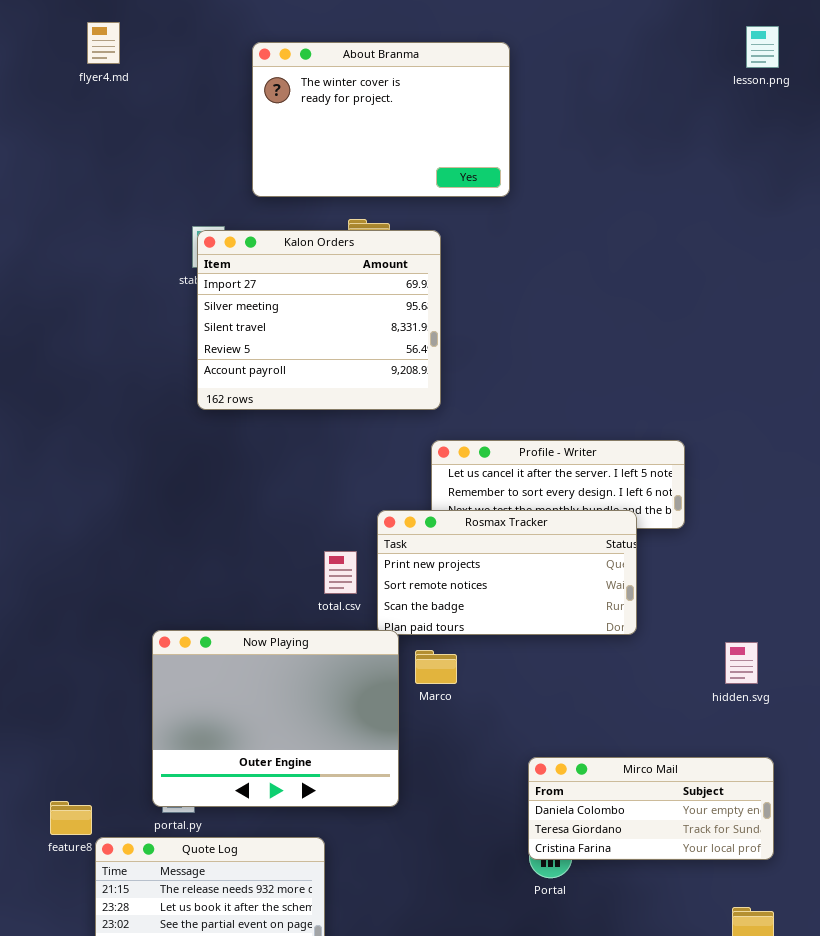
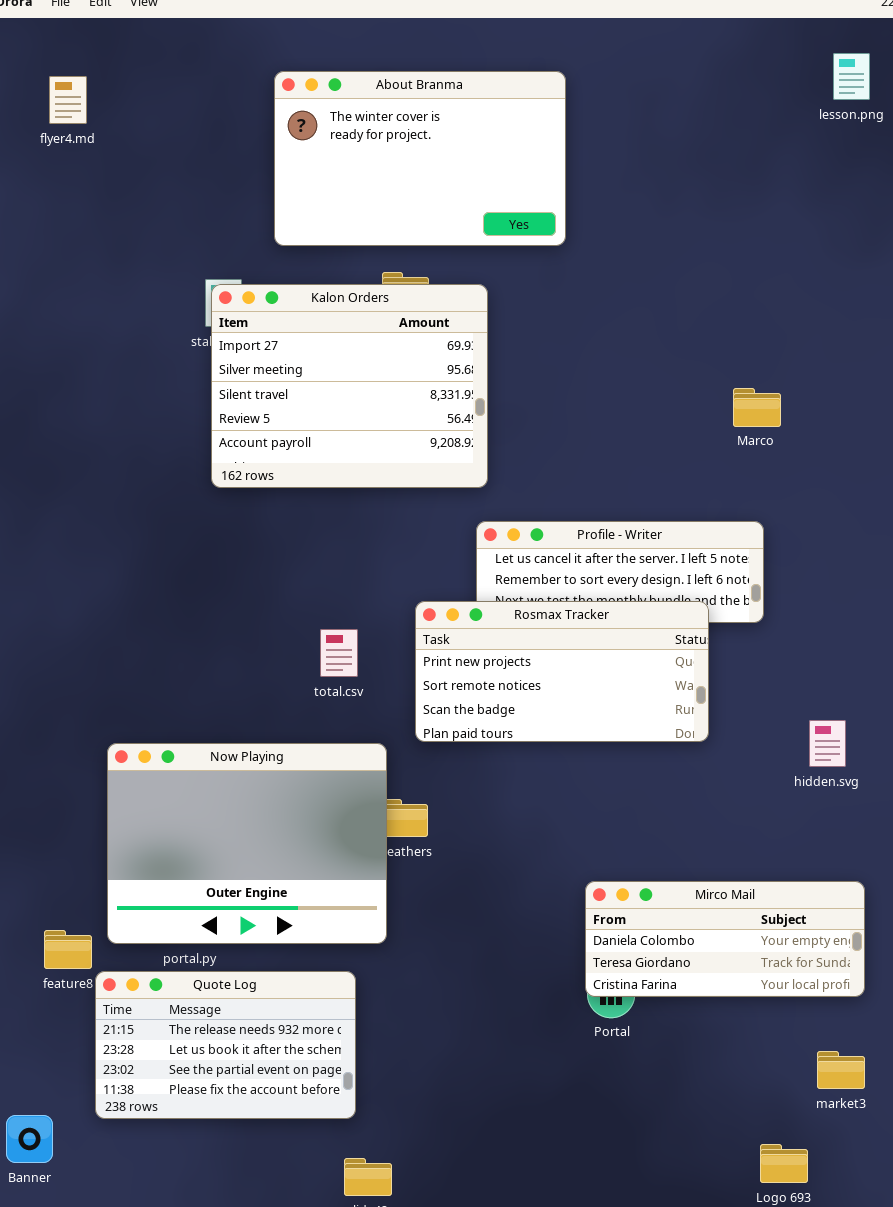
flyer4.md: [87,22,120,64] -> [49,76,87,124], moved
total.csv: [324,551,357,594] -> [320,629,358,677], moved
Now Playing: [152,630,399,807] -> [107,743,387,944], moved
hidden.svg: [725,642,758,684] -> [809,720,846,767], moved
Marco: [415,650,457,684] -> [733,388,781,427], moved

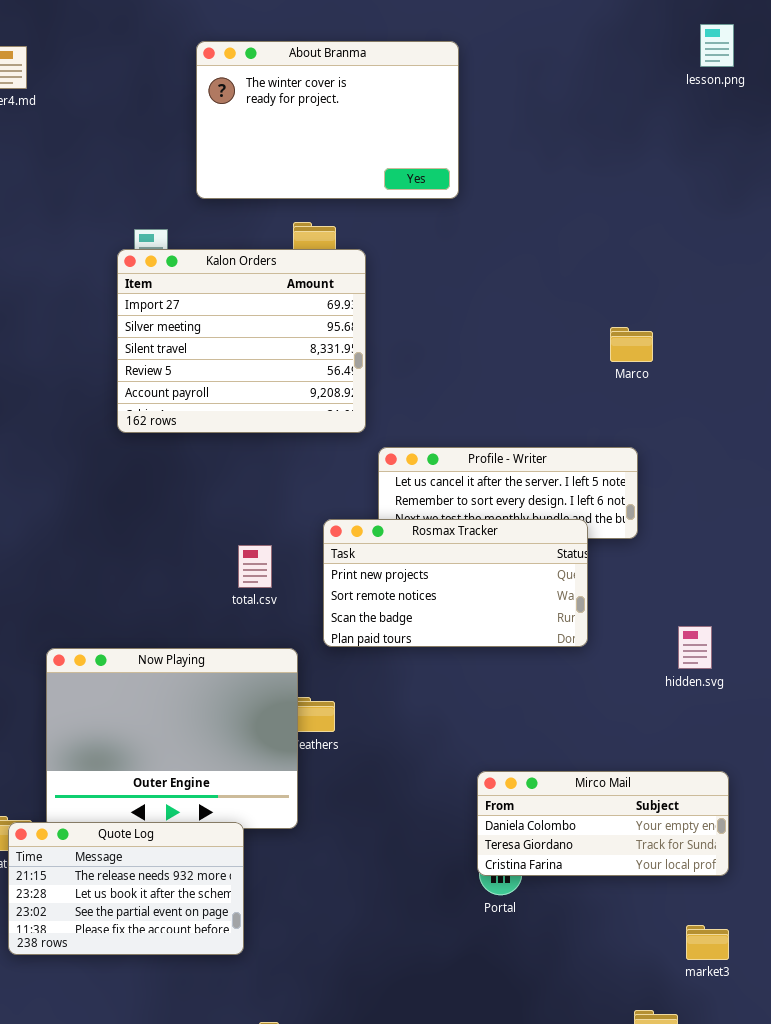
Kalon Orders: [211,284,488,488] -> [117,249,366,433], moved
Quote Log: [95,971,356,1119] -> [8,822,244,955], moved

